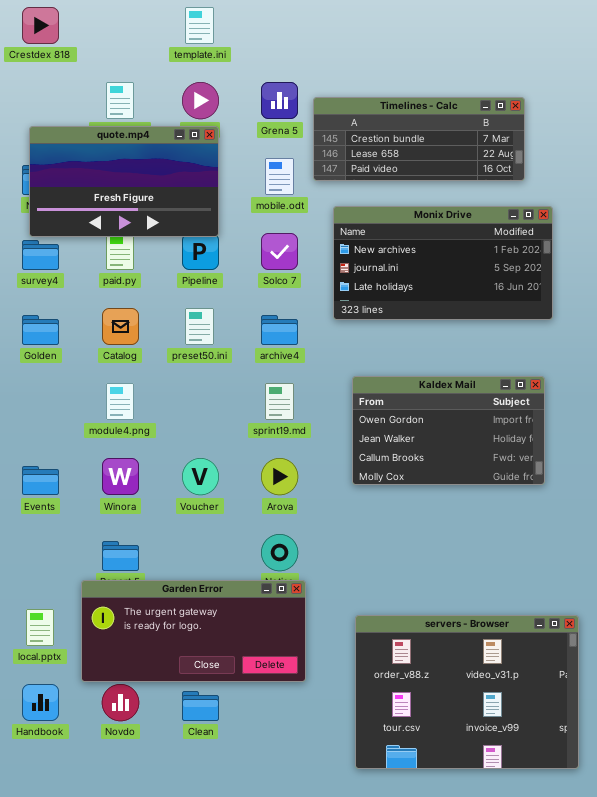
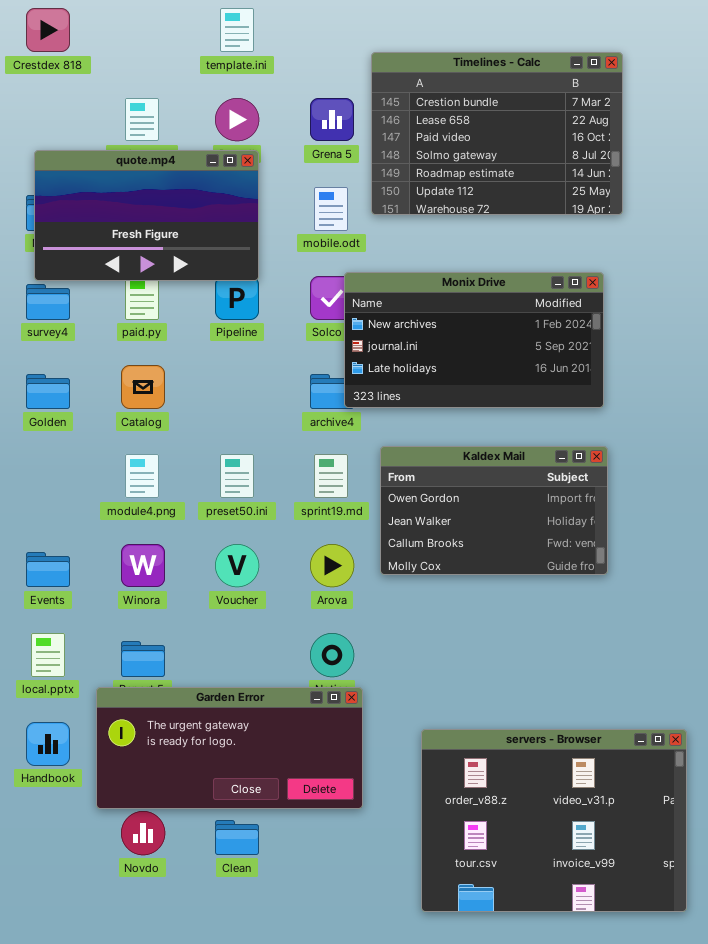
Timelines - Calc: [313,97,525,181] -> [371,52,623,215], resized
Monix Drive: [333,206,553,320] -> [344,272,604,408], moved
preset50.ini: [185,308,214,345] -> [220,454,254,498], moved
Kaldex Mail: [352,376,545,485] -> [380,446,608,575], moved
local.pptx: [26,609,54,646] -> [31,633,65,677], moved
Handbook: [22,684,59,721] -> [26,722,70,766], moved

